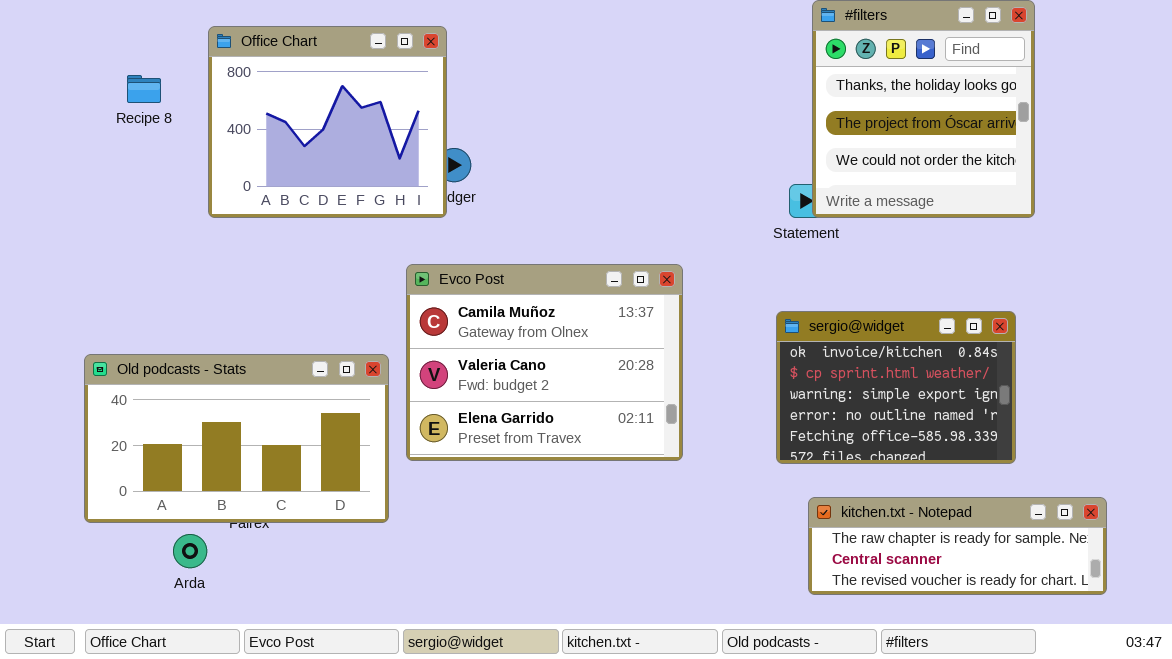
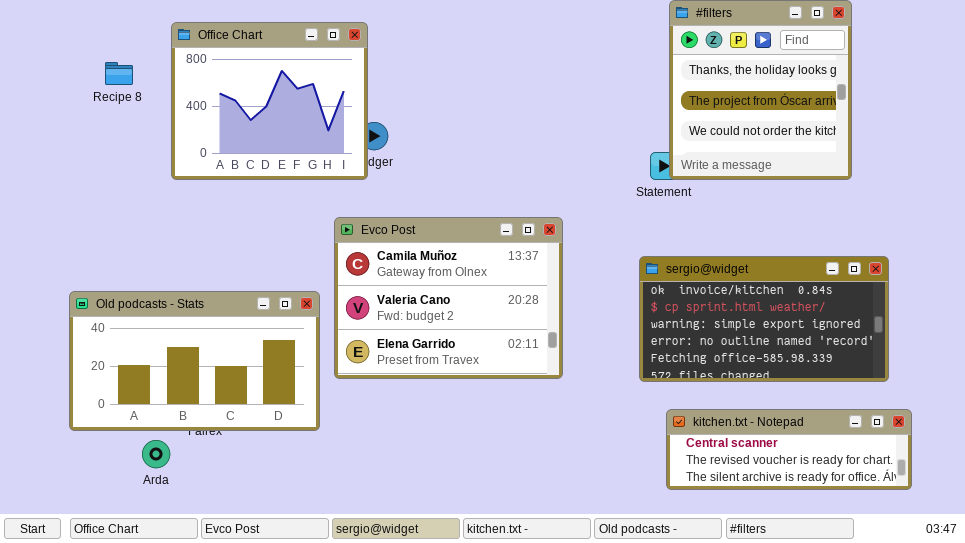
sergio@widget: [776,311,1016,464] -> [639,256,889,382], resized
kitchen.txt - Notepad: [808,497,1107,595] -> [666,409,912,490], scrolled down 1 row

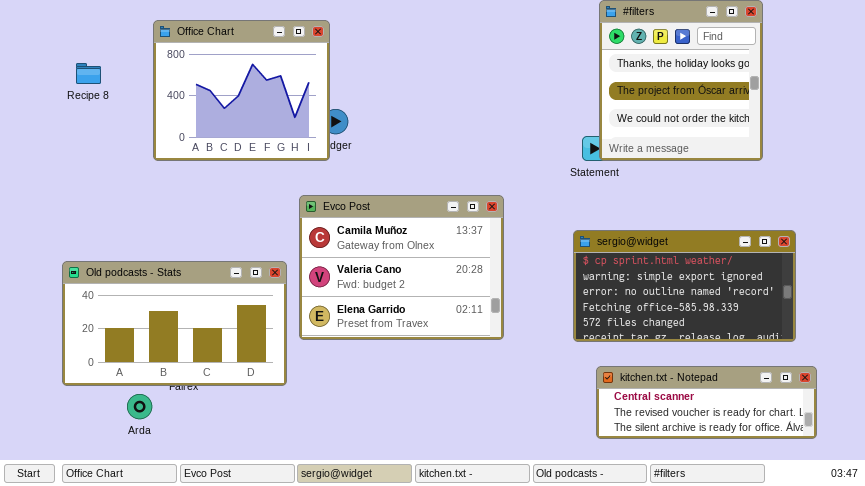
Recipe 8: [105,62,133,85] -> [76,63,101,84], moved
sergio@widget: [639,256,889,382] -> [573,230,796,342], scrolled down 1 row

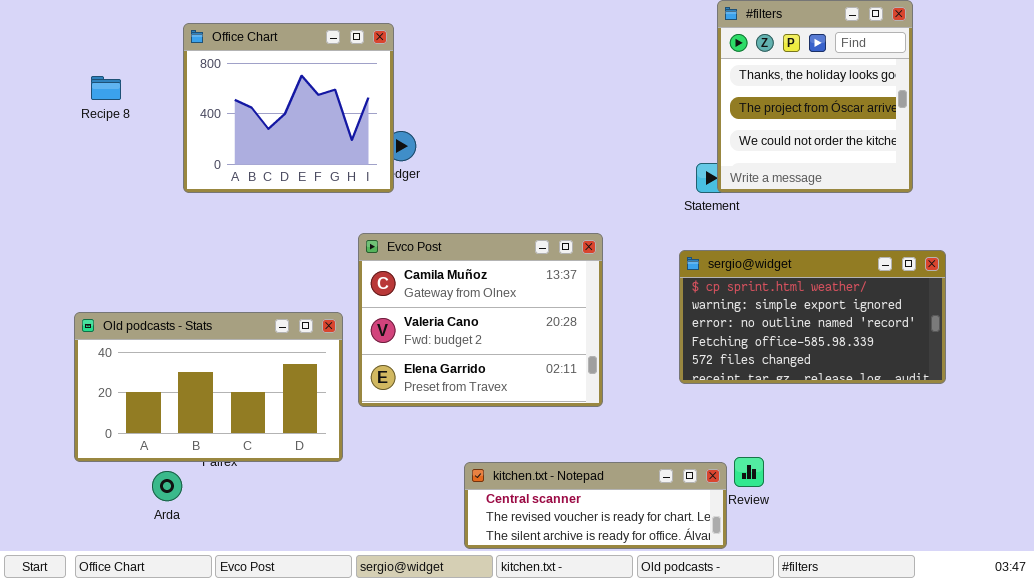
sergio@widget: [573,230,796,342] -> [679,250,946,384], moved
kitchen.txt - Notepad: [596,366,817,439] -> [464,462,727,549], moved

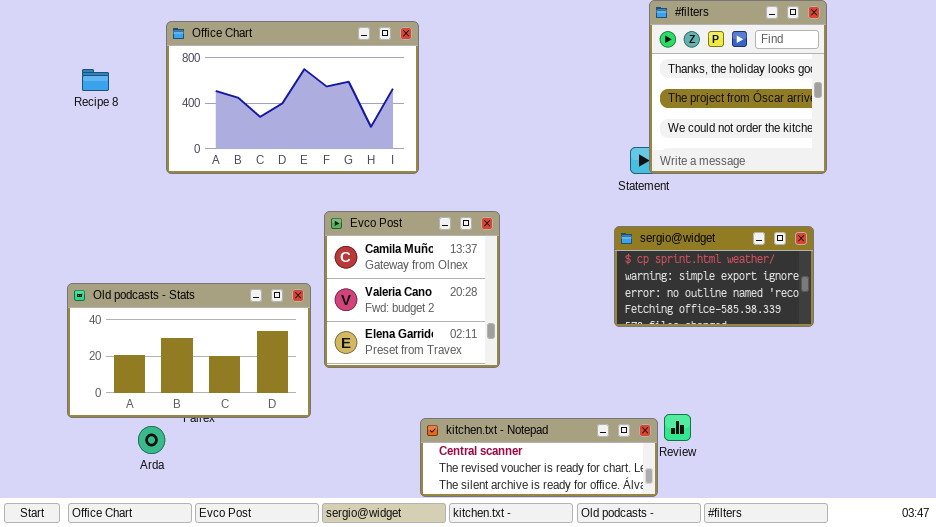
Office Chart: [183,23,394,193] -> [166,21,419,174], resized
Evco Post: [358,233,603,407] -> [324,211,500,368], resized
sergio@widget: [679,250,946,384] -> [614,226,814,327], resized

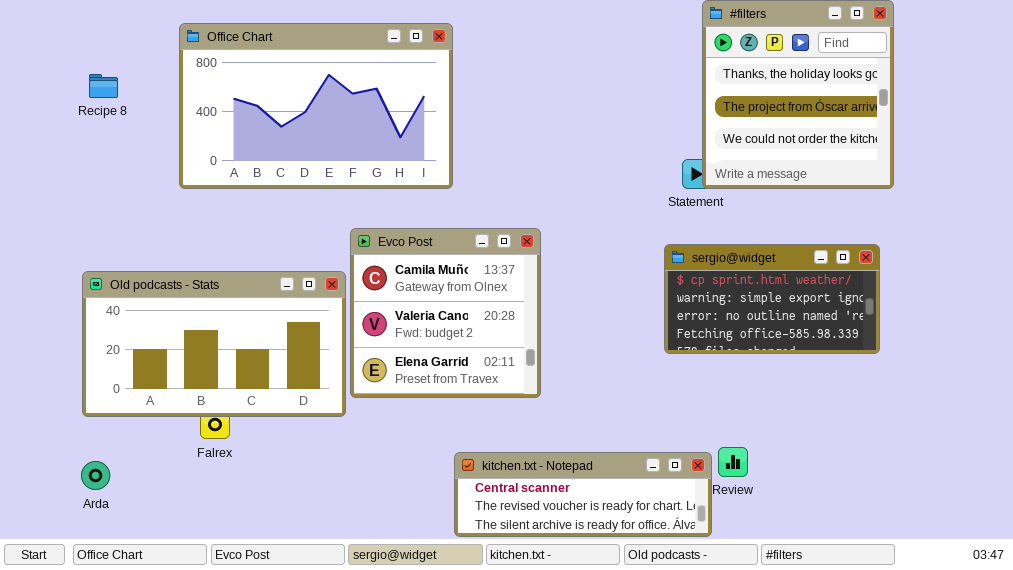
Old podcasts - Stats: [67,283,311,418] -> [82,271,346,417], moved
Arda: [138,426,165,454] -> [81,461,110,490], moved

